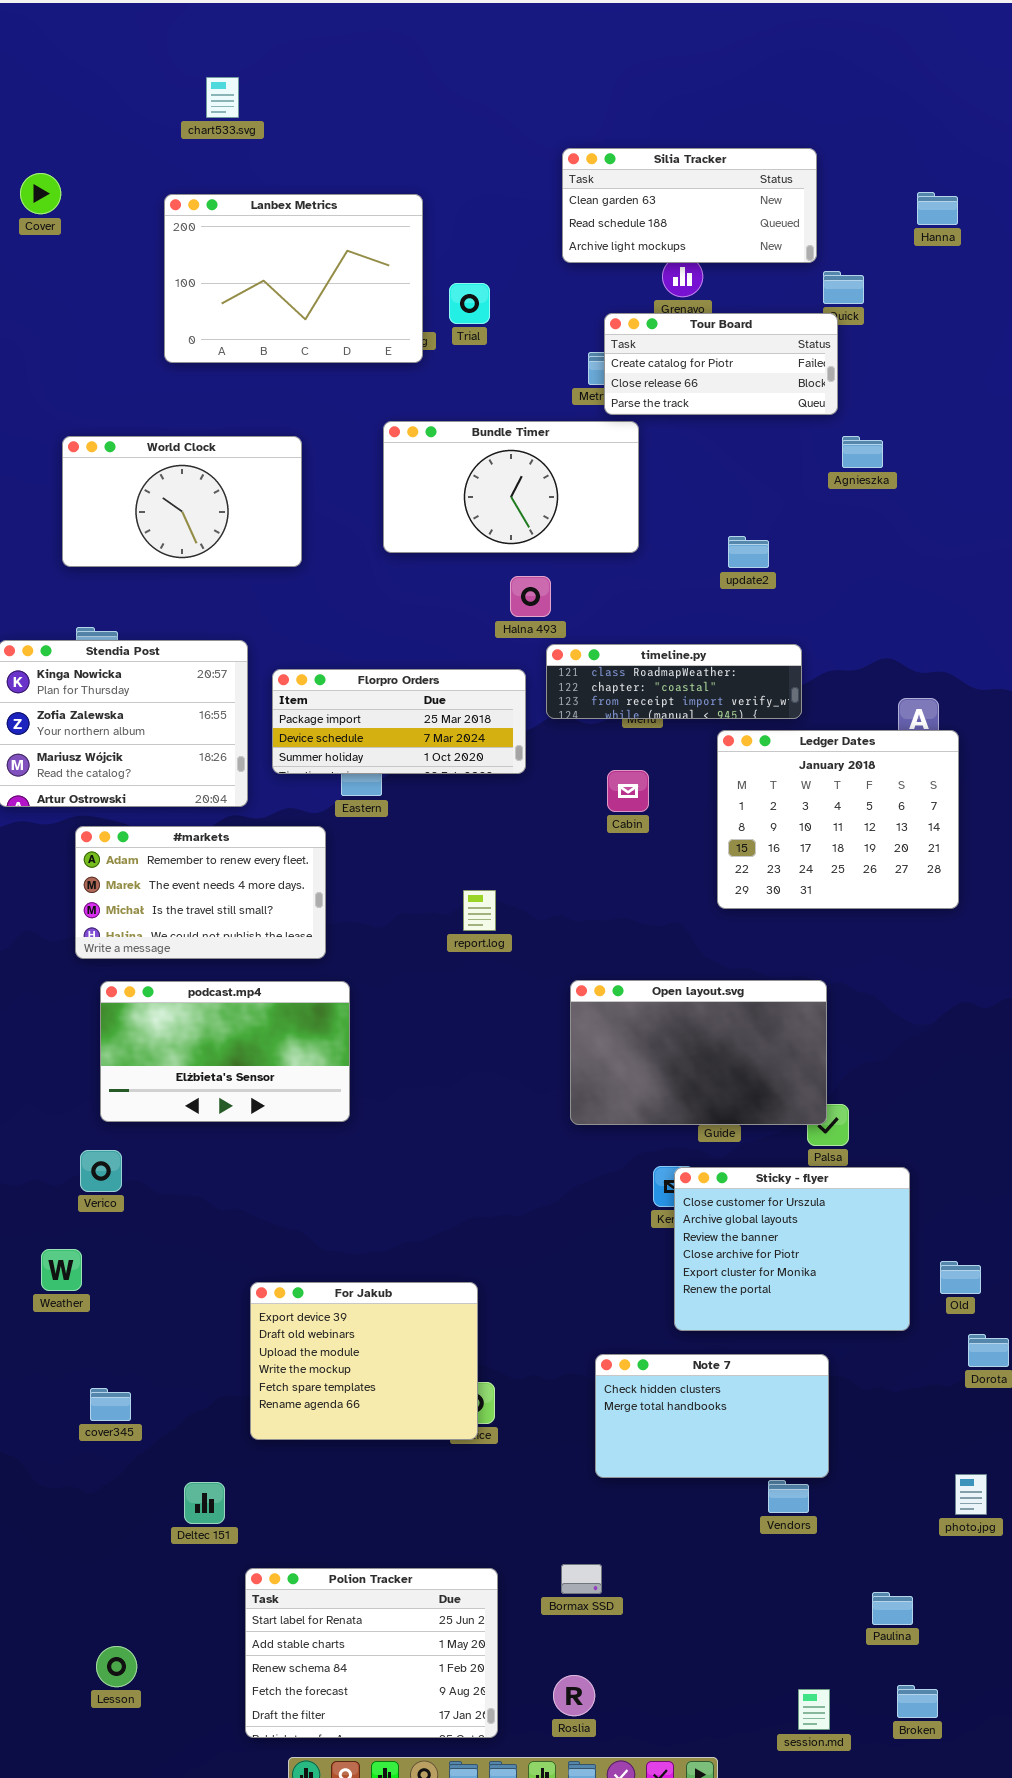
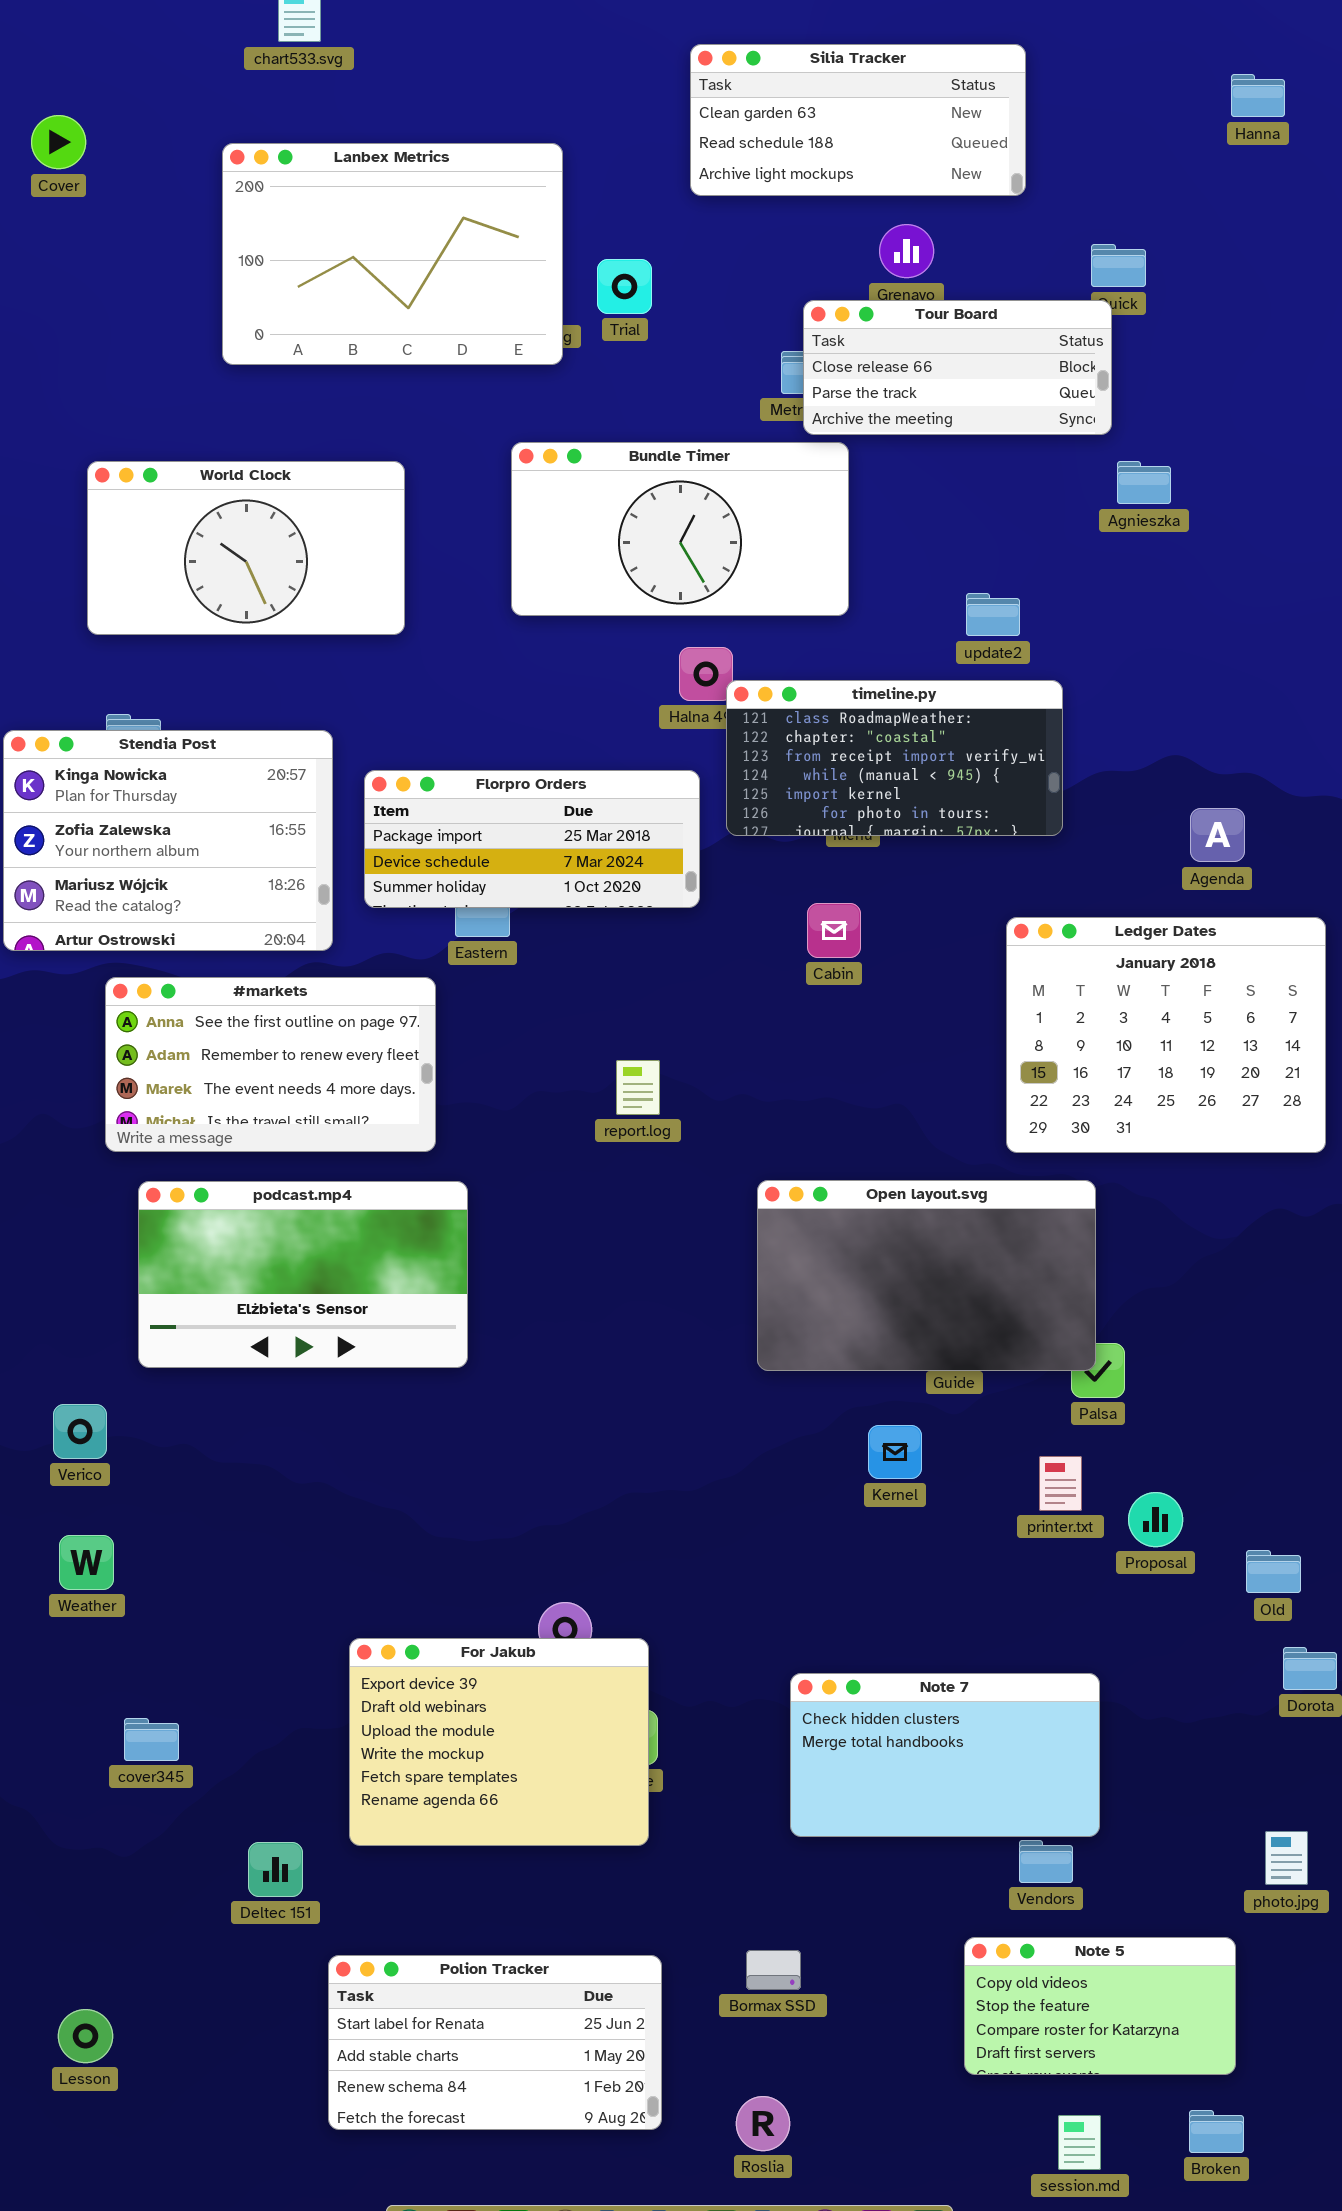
Silia Tracker: [562,148,817,263] -> [690,44,1026,196], moved
Hanna: [917,192,958,225] -> [1231,74,1285,117], moved
Tour Board: [604,313,838,415] -> [803,300,1112,435], scrolled down 1 row
timeline.py: [546,644,802,719] -> [726,680,1063,836], resized
Ledger Dates: [717,730,959,909] -> [1006,917,1326,1153], moved
#markets: [75,826,326,959] -> [105,977,436,1152], scrolled up 1 row
Verico: [80,1150,122,1192] -> [53,1404,107,1459], moved
Sticky - flyer: [674,1167,910,1331] -> none, closed
For Jakub: [250,1282,478,1440] -> [349,1638,649,1846], moved
Note 5: none -> [964,1937,1236,2075], opened
Polion Tracker: [245,1568,498,1738] -> [328,1955,662,2130], resized
Lesson: [96,1646,137,1687] -> [58,2009,113,2063], moved

